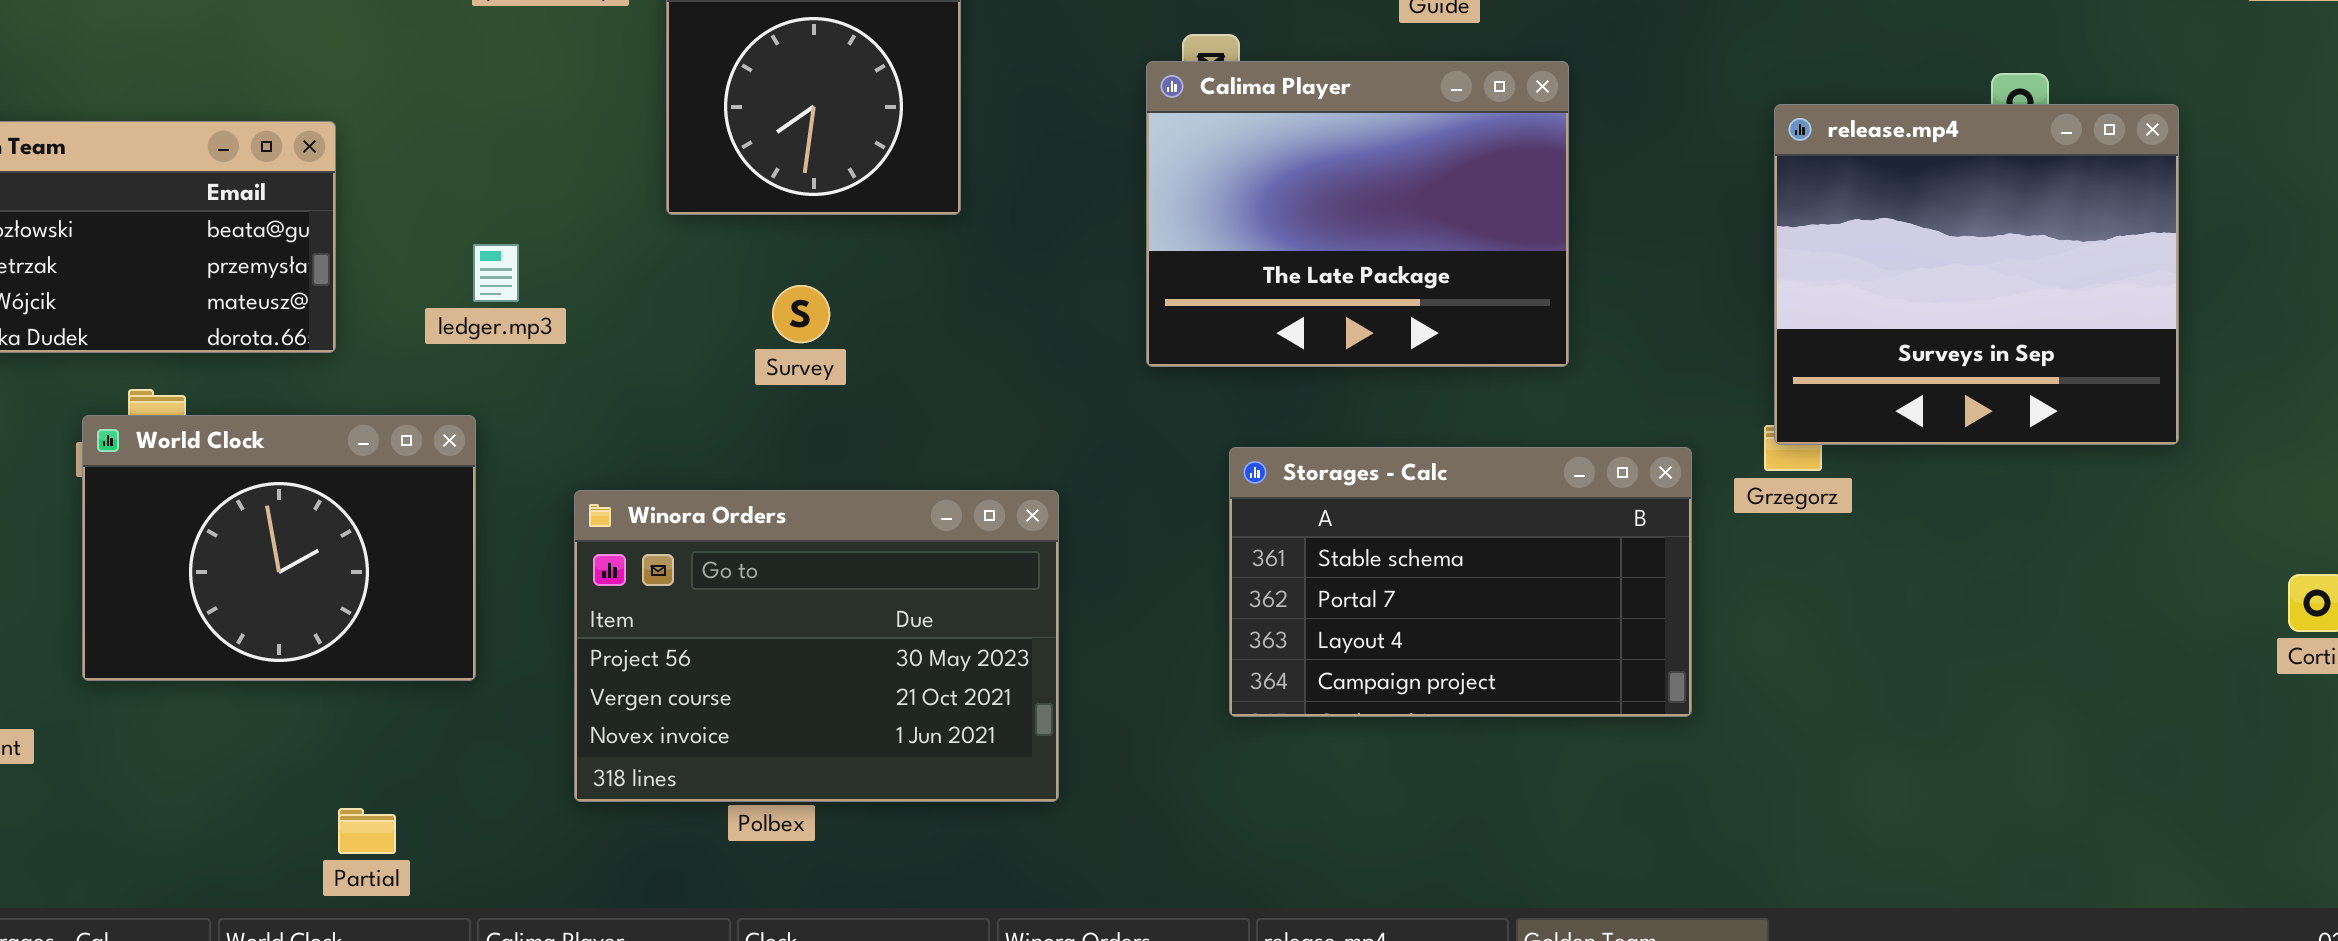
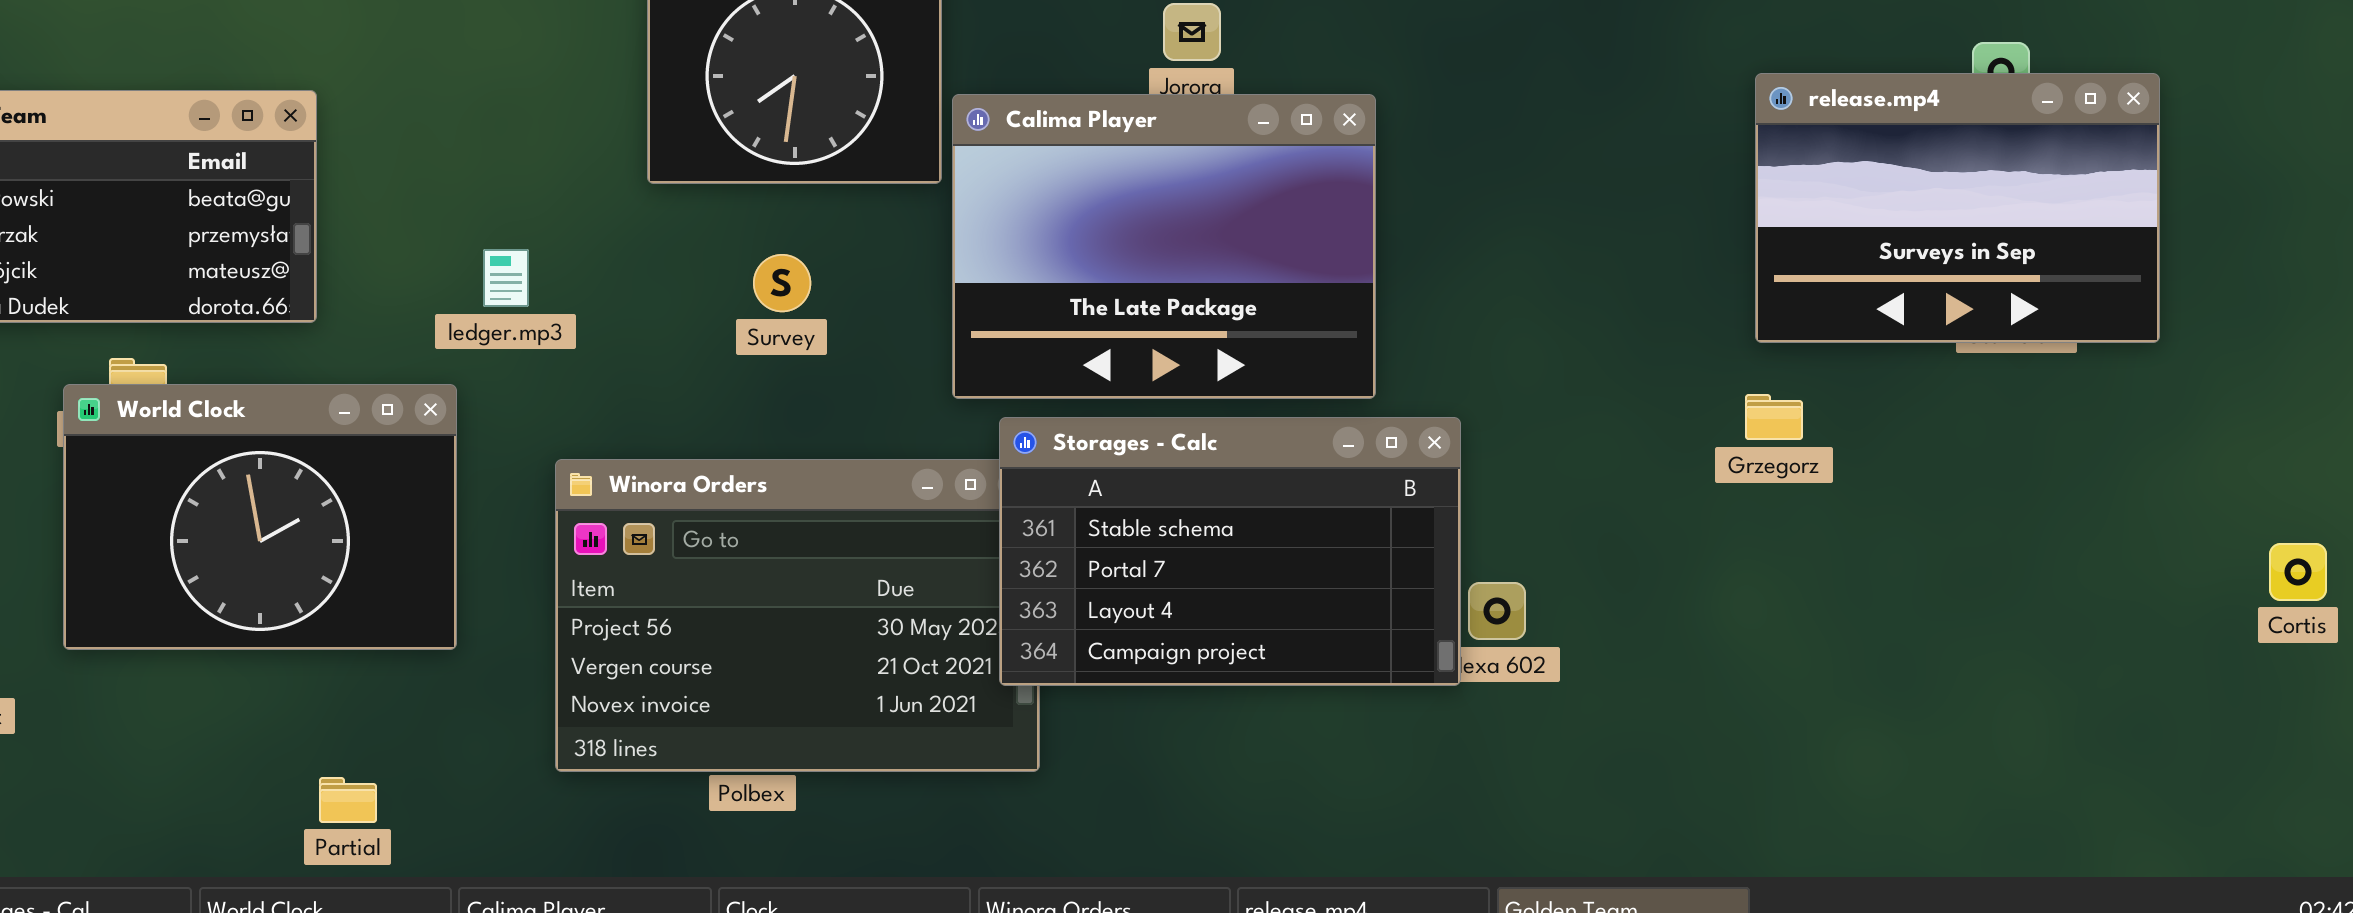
Calima Player: [1146,61,1569,367] -> [952,94,1376,399], moved
release.mp4: [1774,104,2179,445] -> [1755,73,2160,343], resized
ledger.mp3: [473,244,519,302] -> [483,249,529,307], moved
Storages - Calc: [1229,447,1692,717] -> [999,417,1461,686], moved

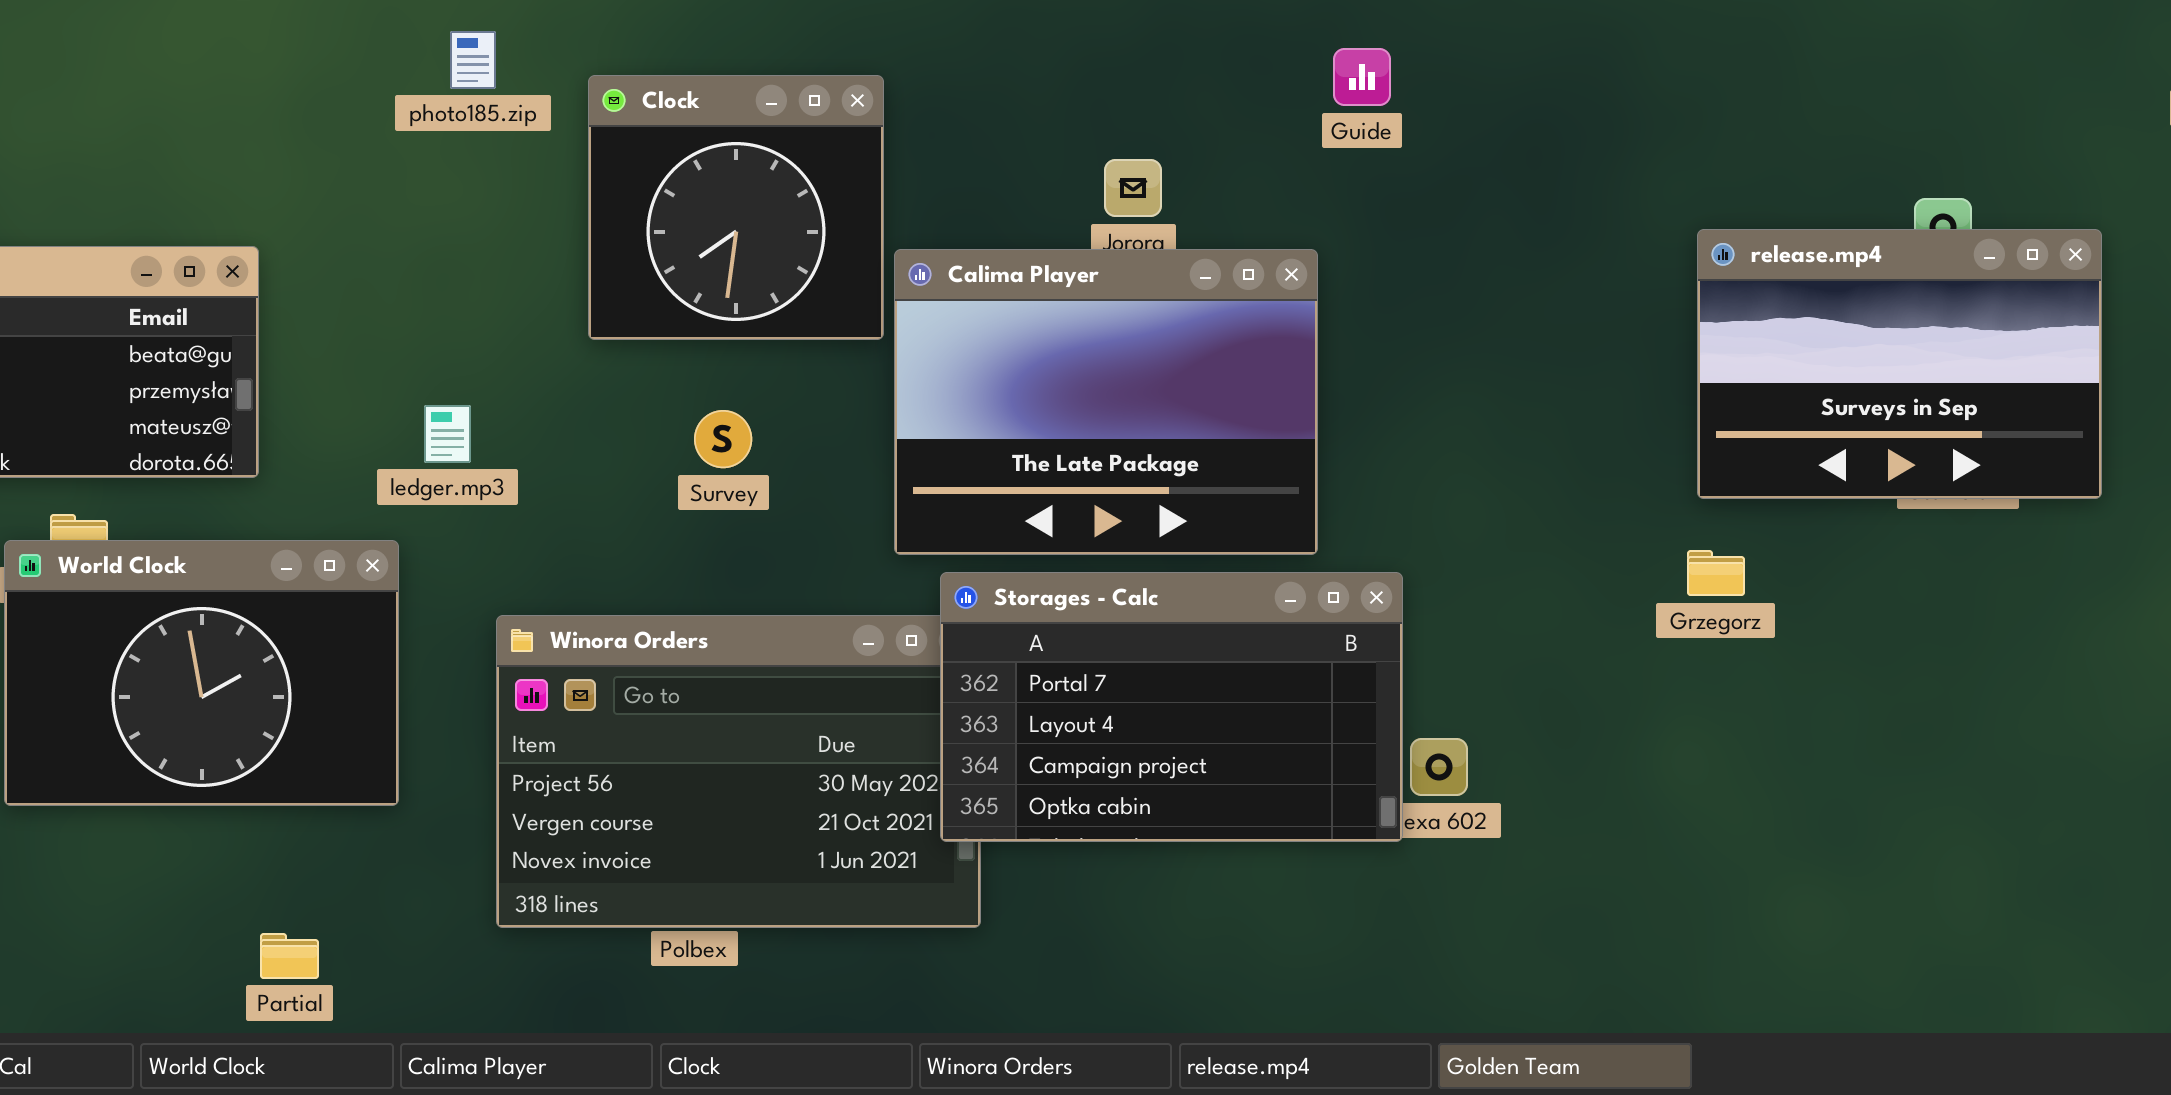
Storages - Calc: [999,417,1461,686] -> [940,572,1403,842], scrolled down 1 row

